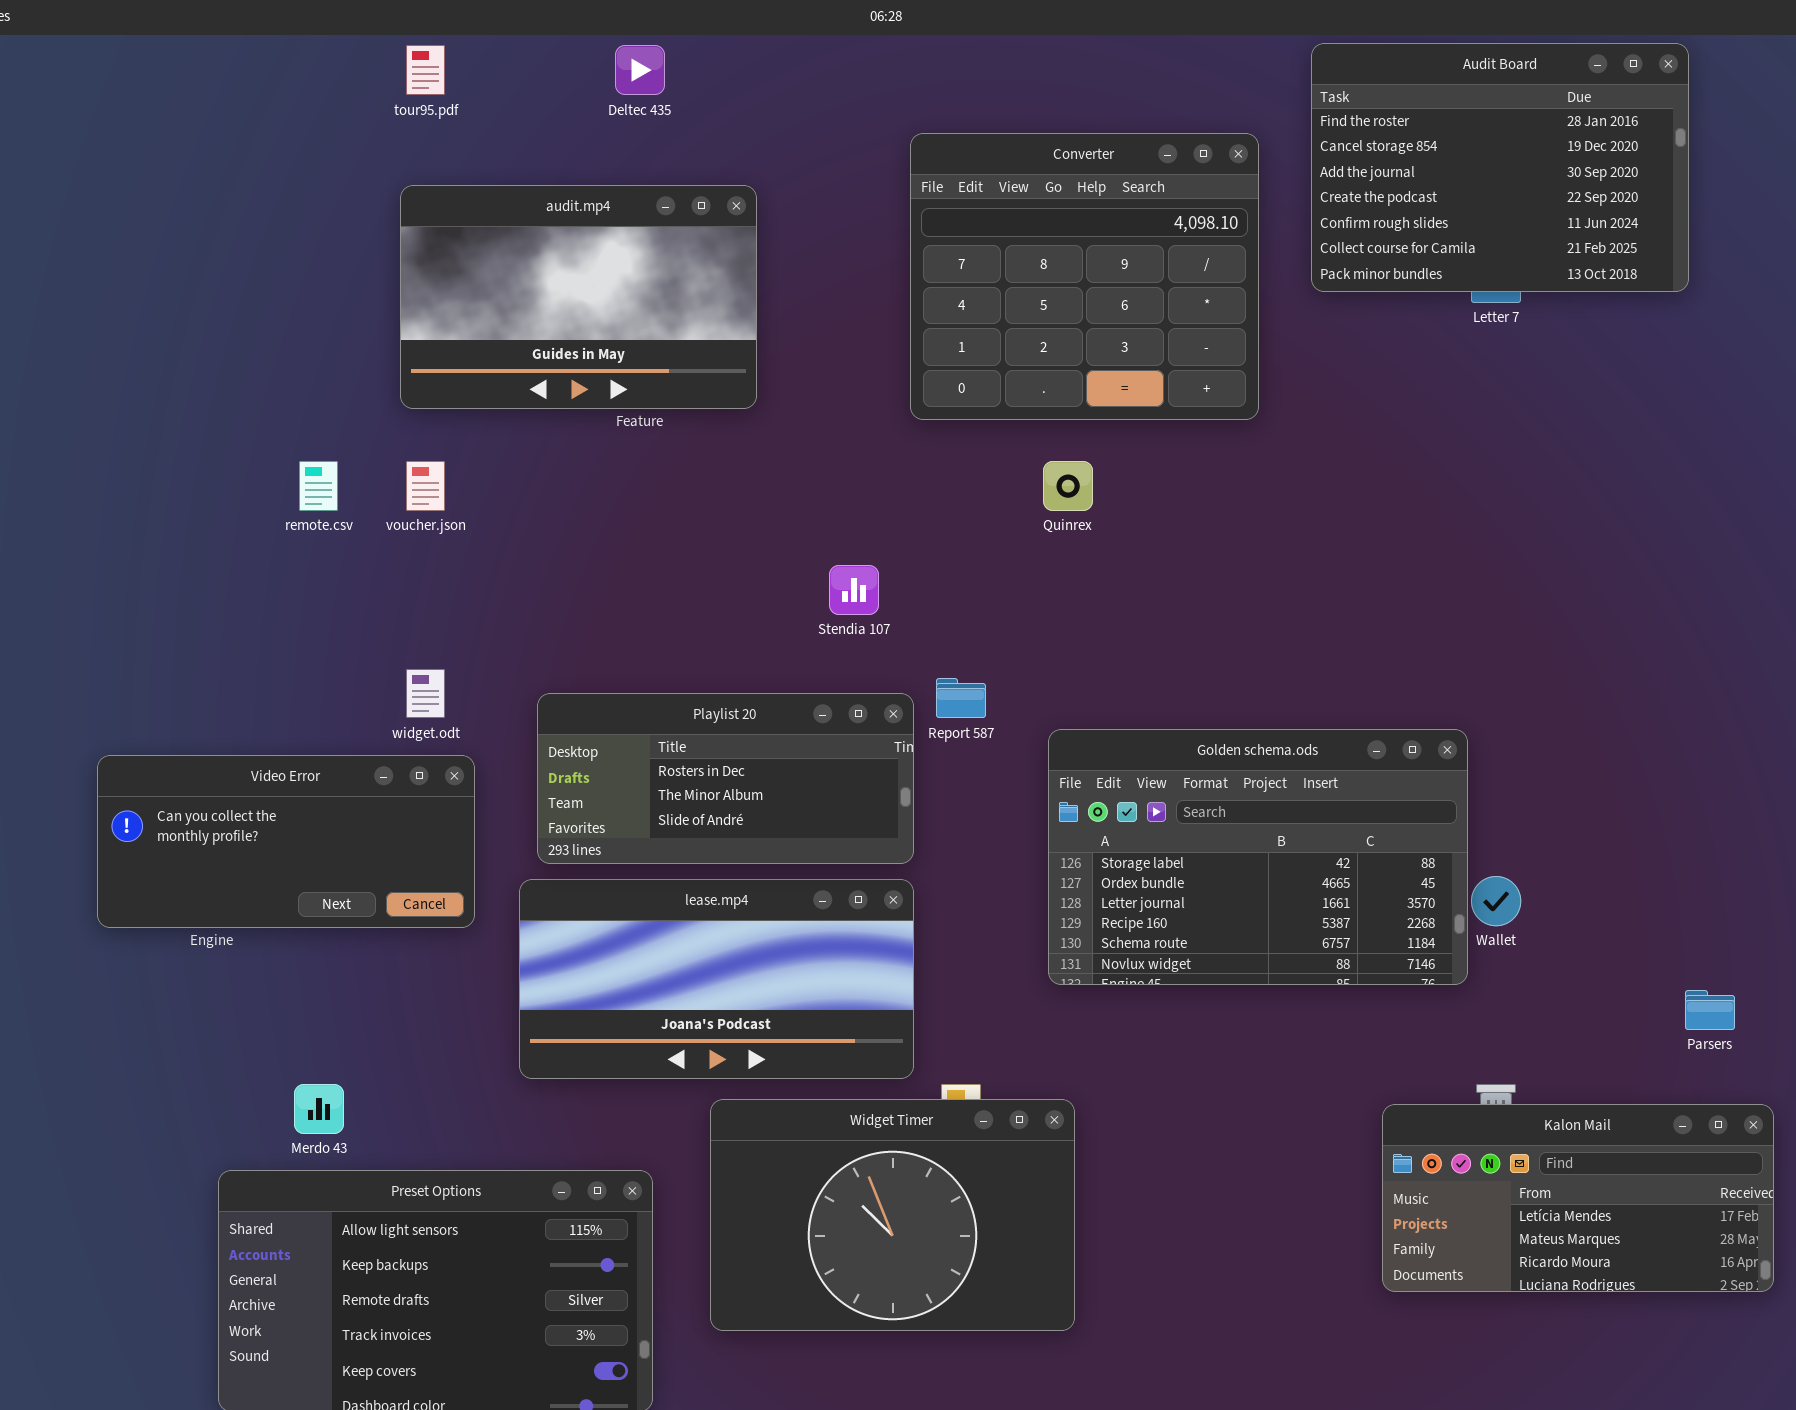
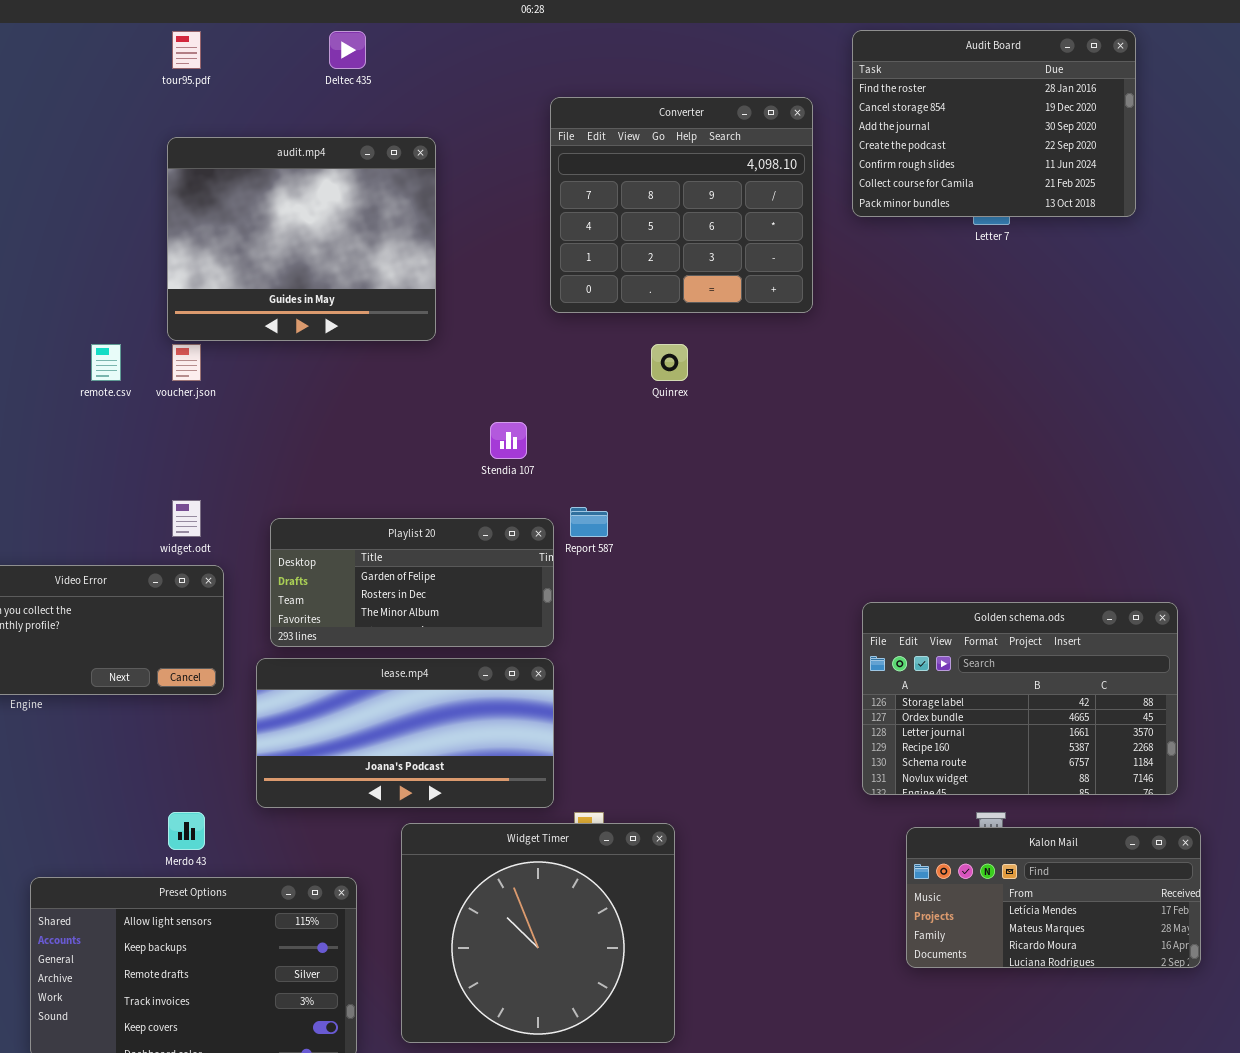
audit.mp4: [400,185,757,409] -> [167,137,436,341], resized
Playlist 20: [537,693,914,864] -> [270,518,554,647], scrolled up 1 row
Golden schema.ods: [1048,729,1468,985] -> [862,602,1178,795], moved
Merdo 43: [294,1084,344,1134] -> [168,812,205,850], moved
Widget Timer: [710,1099,1075,1331] -> [401,823,675,1043], resized

